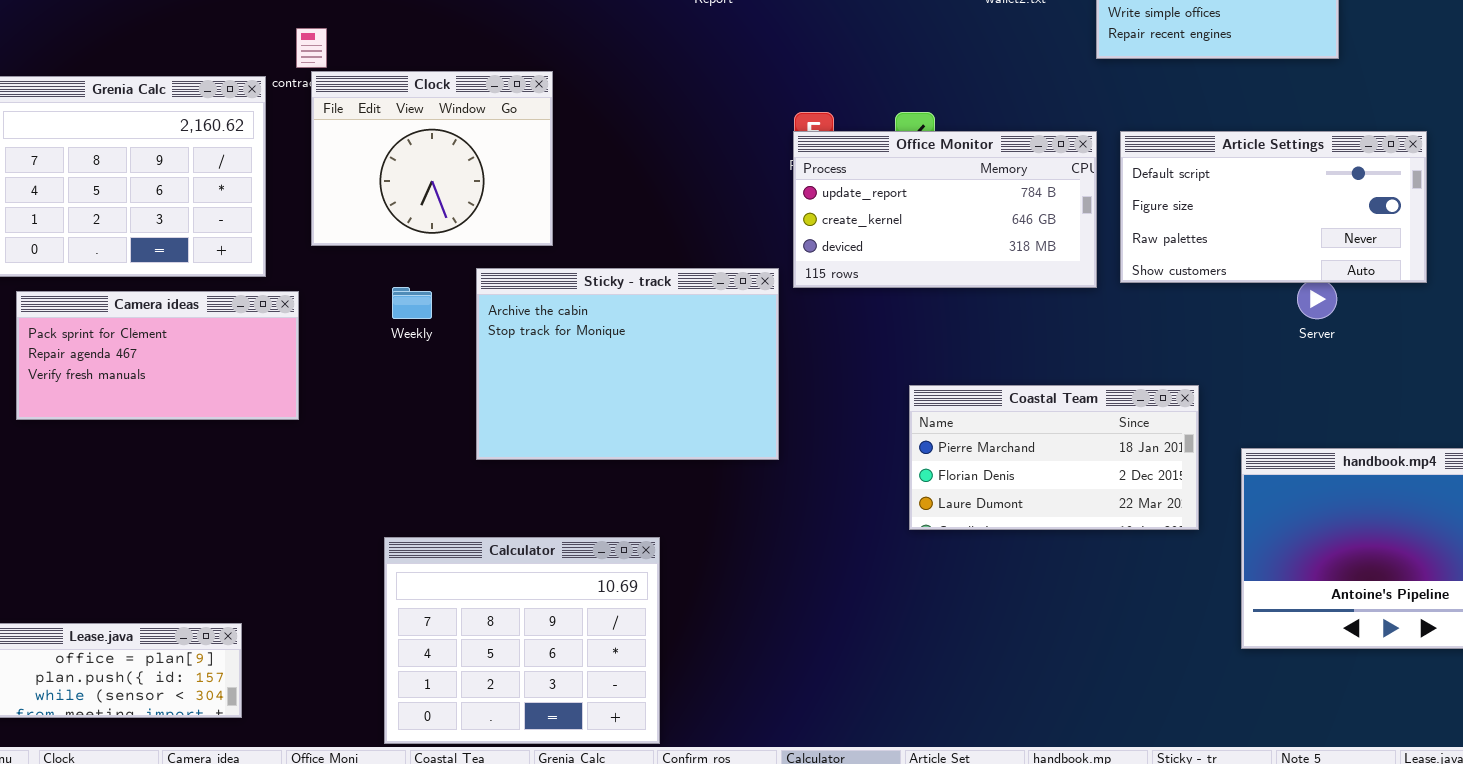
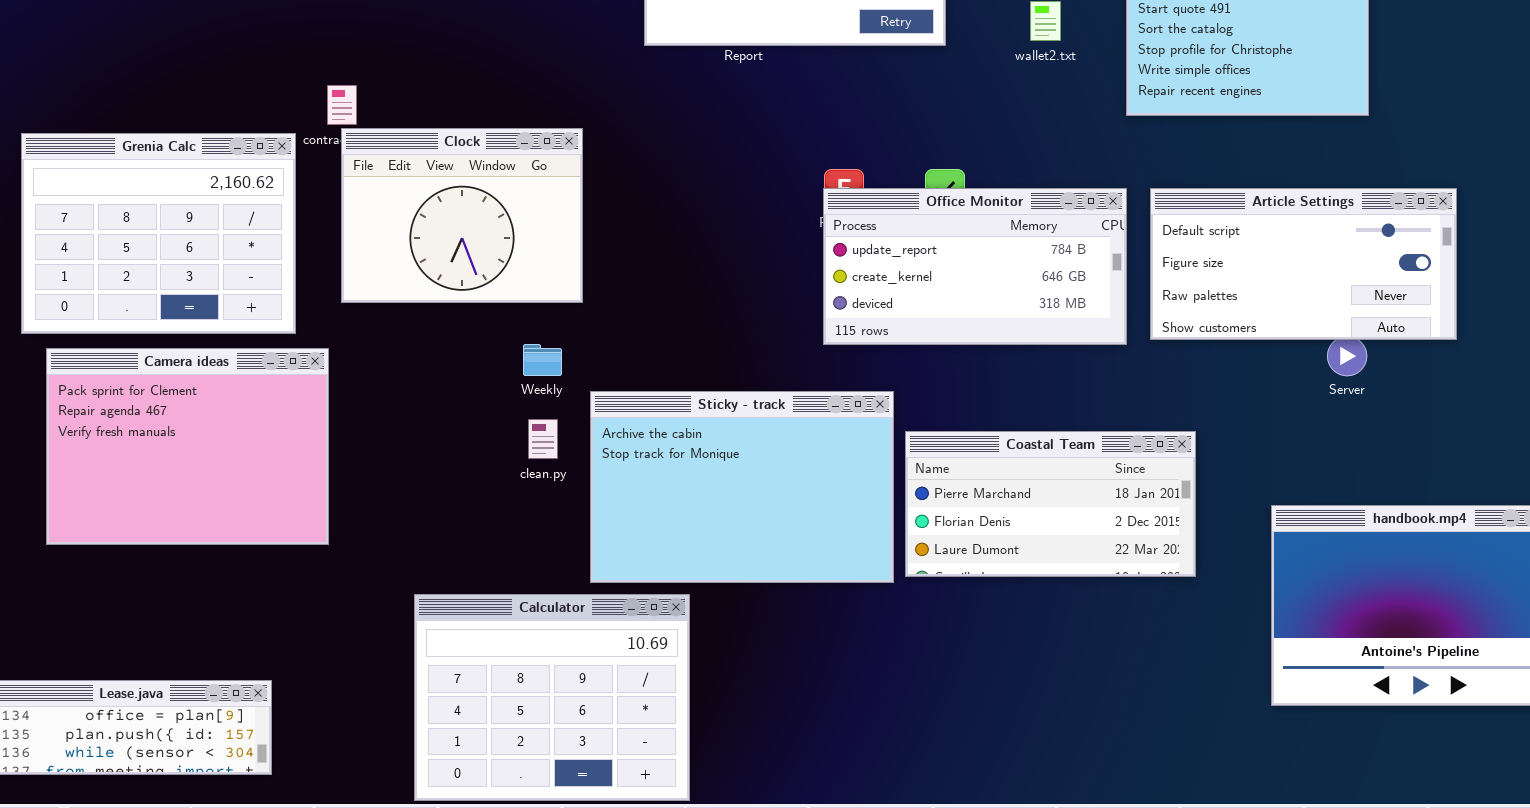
Sticky - track: [476,268,779,460] -> [590,391,894,583], moved
Weekly: [392,287,432,319] -> [523,344,562,376], moved
Camera ideas: [16,291,299,420] -> [46,348,329,545], resized
Coastal Team: [909,385,1199,530] -> [905,431,1196,577], moved

